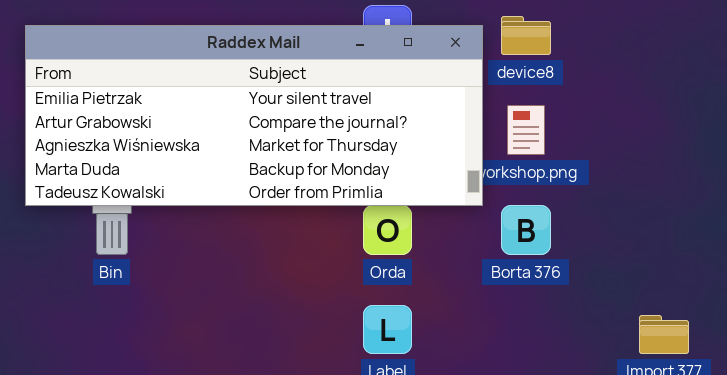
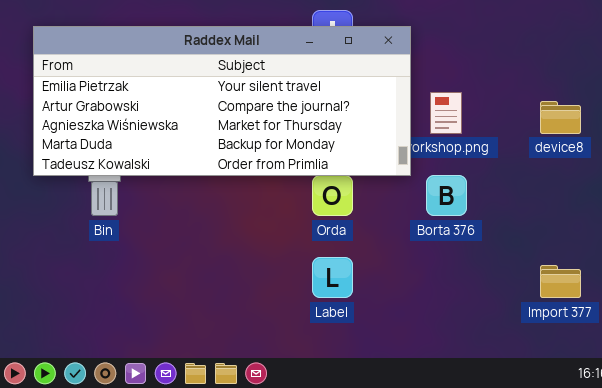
device8: [501,16,551,55] -> [540,101,581,134], moved

